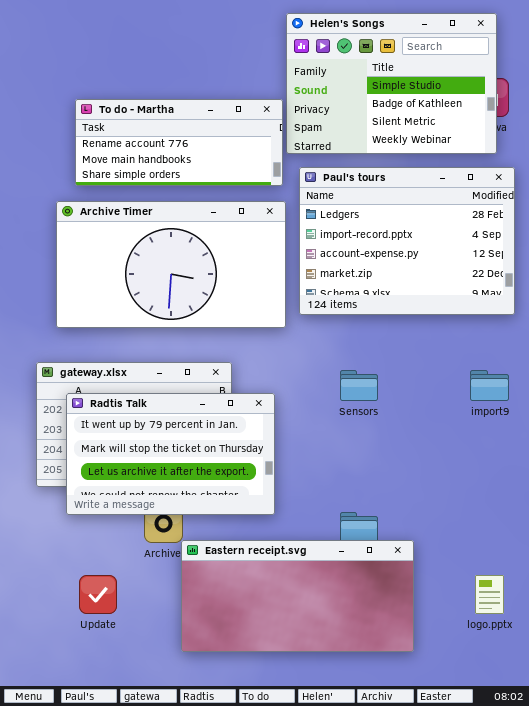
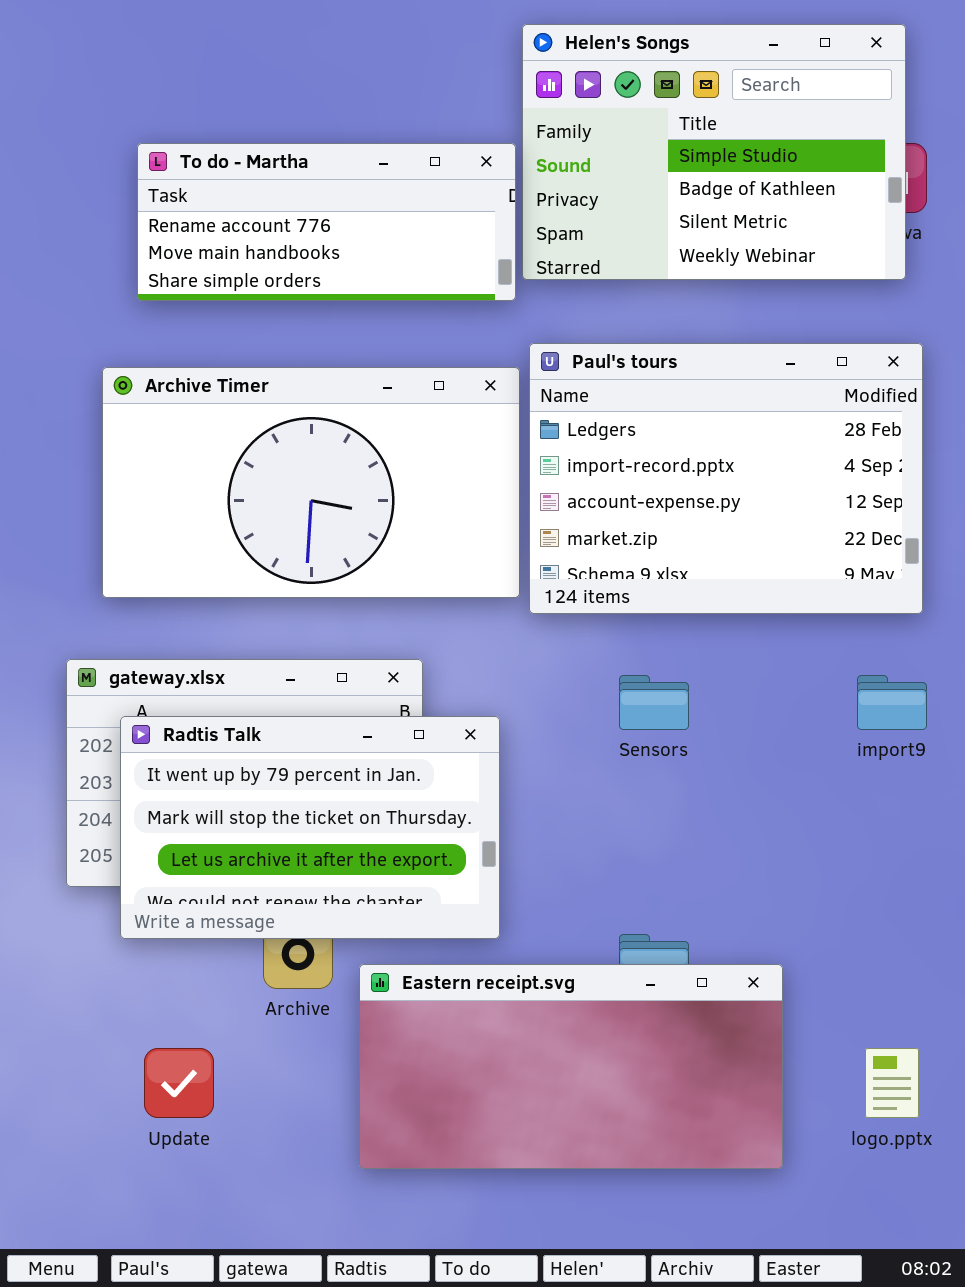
To do - Martha: [75,99,283,186] -> [137,143,516,301], moved
Paul's tours: [299,167,515,315] -> [529,343,923,614], moved
Eastern receipt.svg: [181,540,414,652] -> [359,964,783,1169], moved

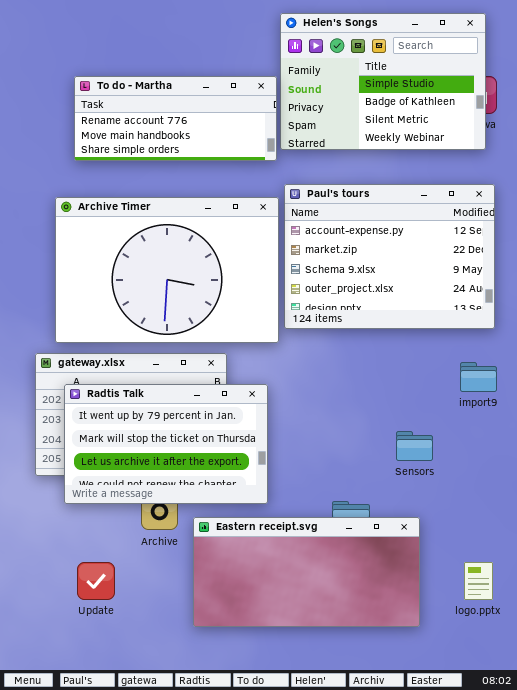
Paul's tours: [529,343,923,614] -> [284,184,495,329], scrolled down 2 rows
Archive Timer: [102,367,520,598] -> [55,197,279,343], resized
Sensors: [619,675,689,730] -> [396,431,433,461], moved

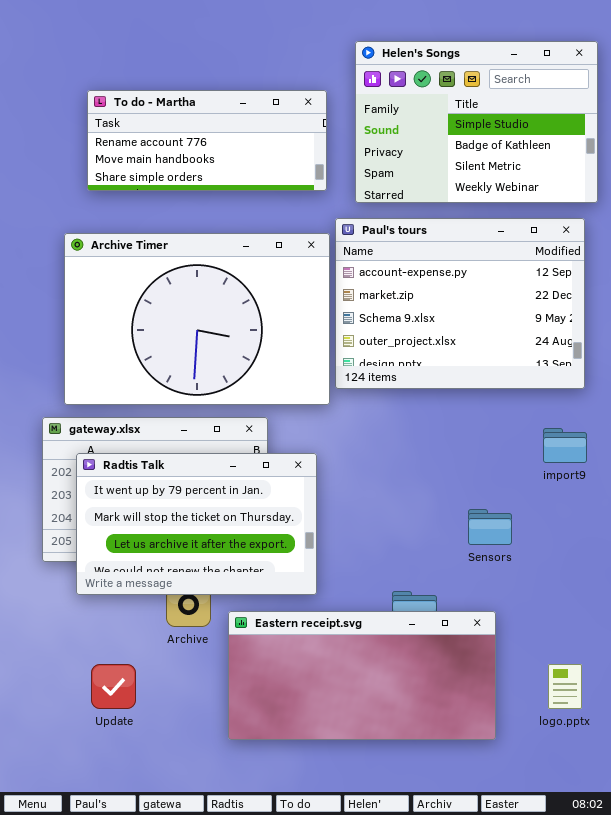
Helen's Songs: [280,13,486,150] -> [355,41,598,203], moved

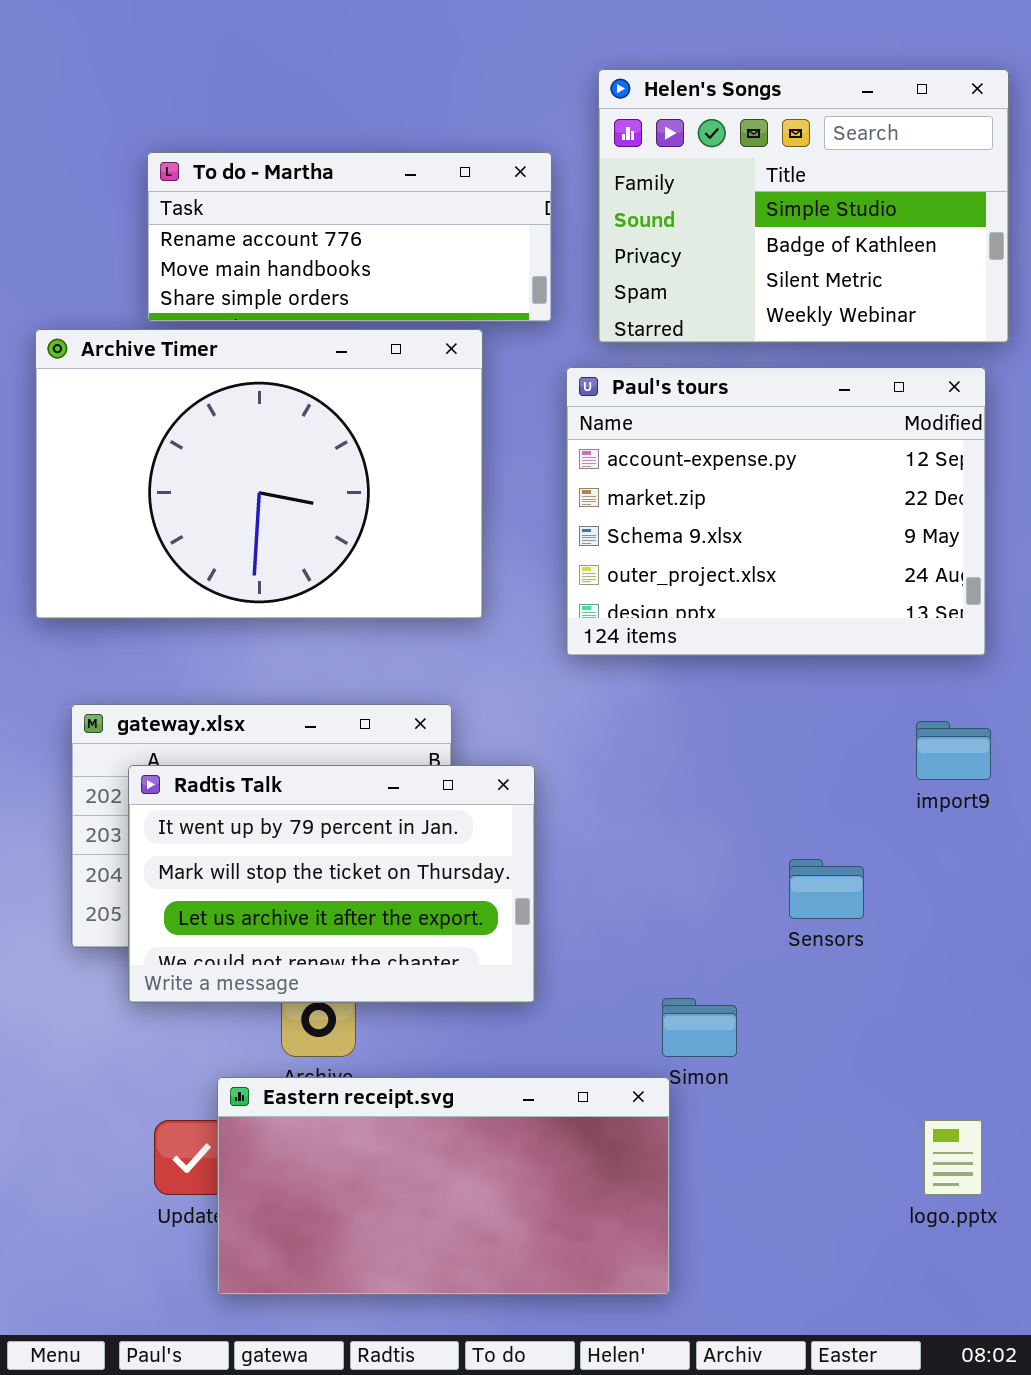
Archive Timer: [64,233,330,405] -> [35,329,483,619], moved
Eastern receipt.svg: [228,611,496,740] -> [217,1077,670,1295], moved

